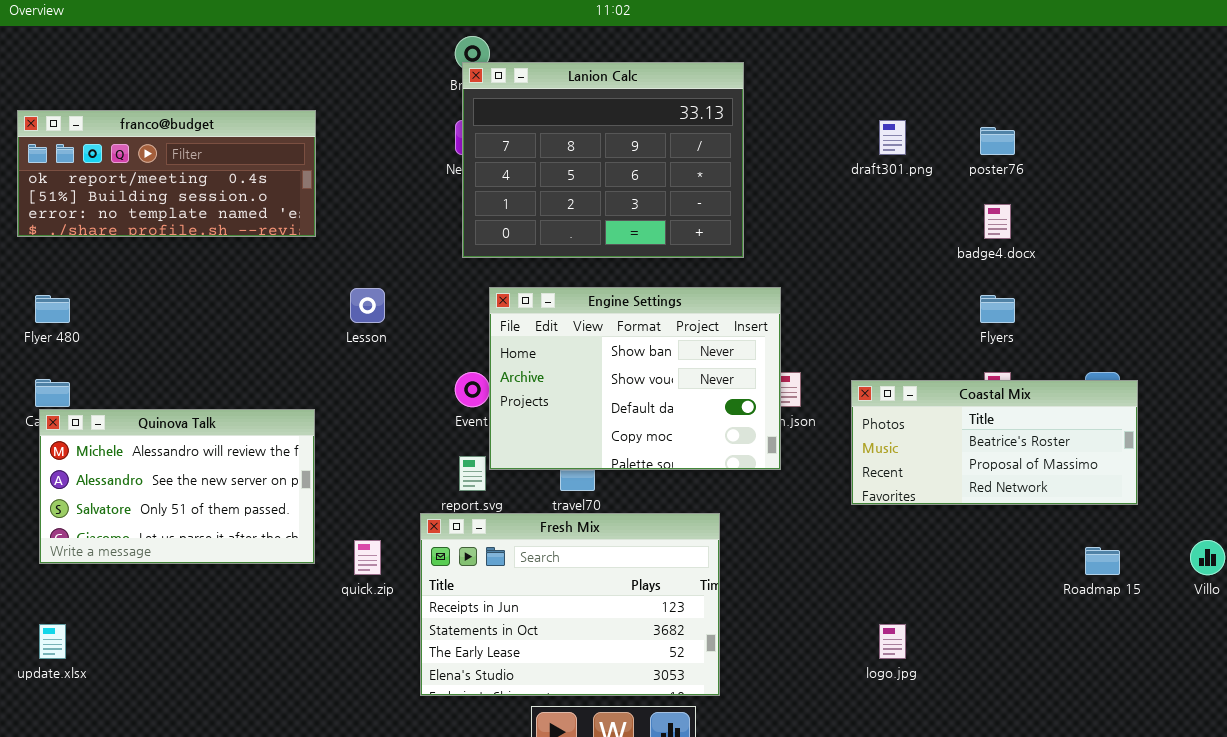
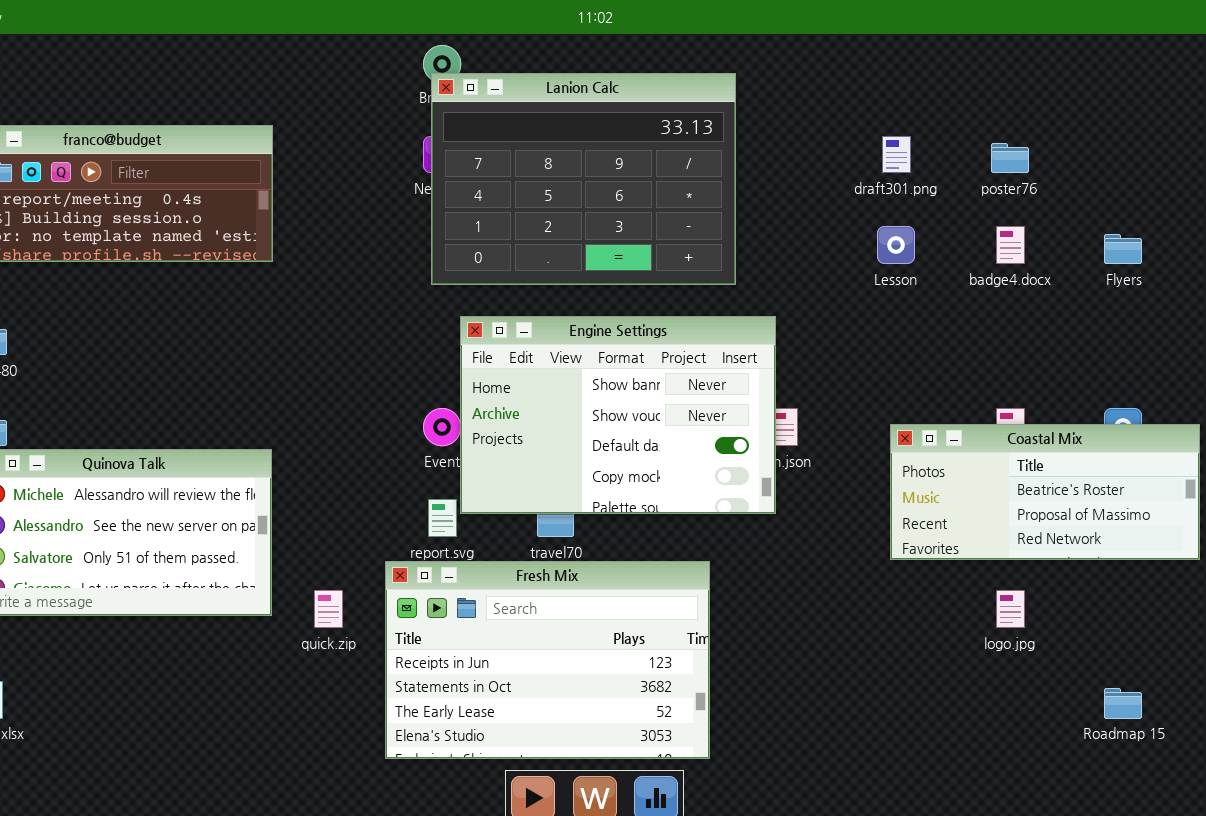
Lesson: [350,288,385,323] -> [877,226,915,264], moved
Flyers: [980,295,1015,323] -> [1104,234,1142,264], moved
Coastal Mix: [851,380,1138,505] -> [890,424,1200,560], moved
Roadmap 15: [1085,547,1120,575] -> [1104,688,1142,719], moved
logo.jpg: [879,624,906,659] -> [996,590,1025,628], moved

